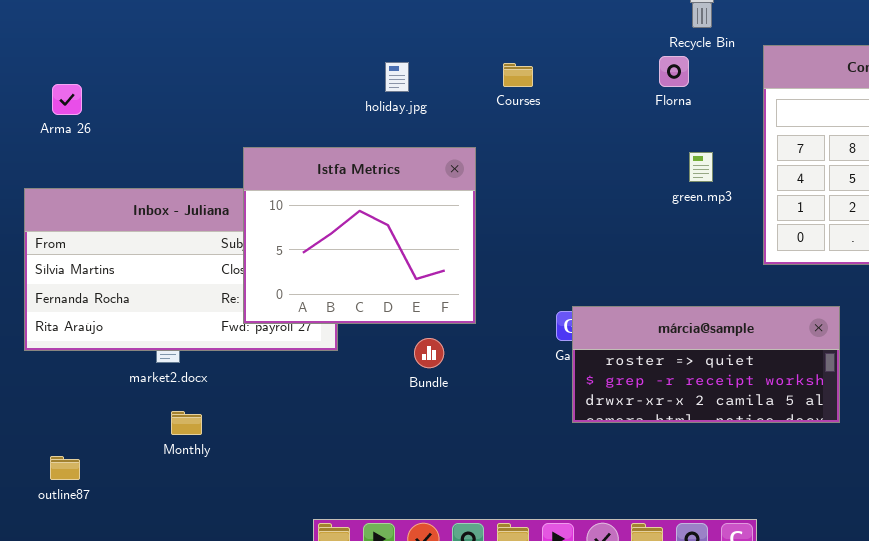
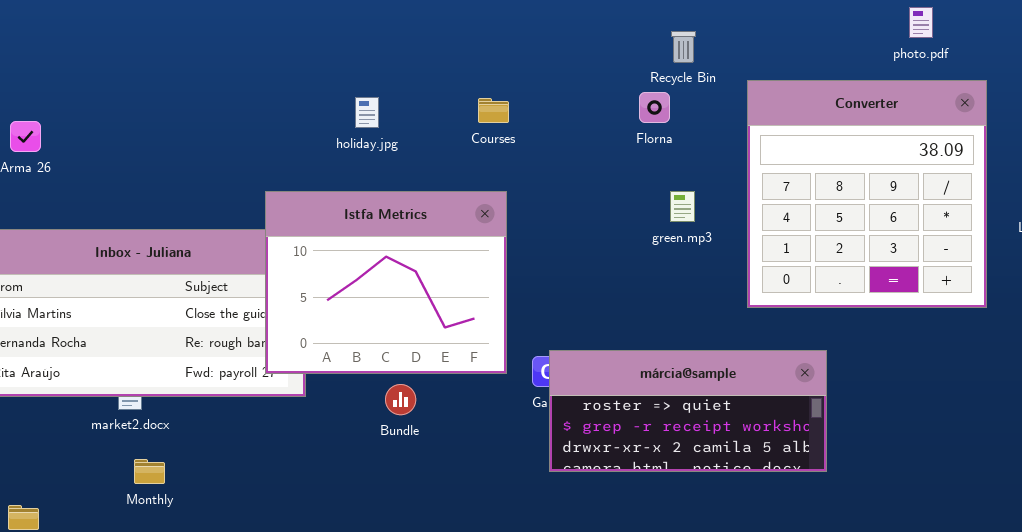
Istfa Metrics: [243,147,476,324] -> [265,191,507,374], moved

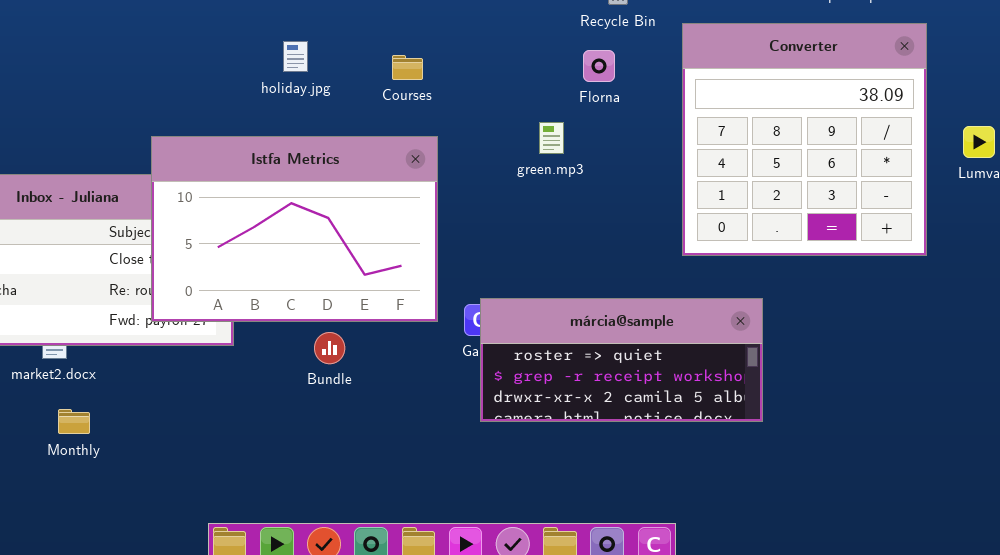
Florna: [639,92,670,123] -> [583,50,615,82], moved
Courses: [478,98,509,123] -> [392,55,423,80], moved
Istfa Metrics: [265,191,507,374] -> [151,136,438,322], resized
green.mp3: [670,191,695,222] -> [539,122,564,154], moved

